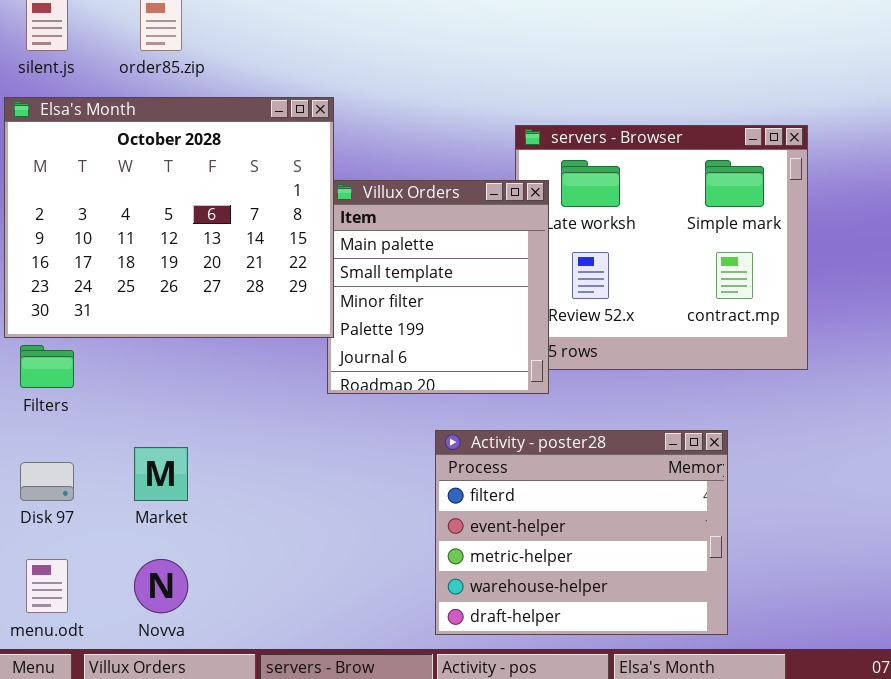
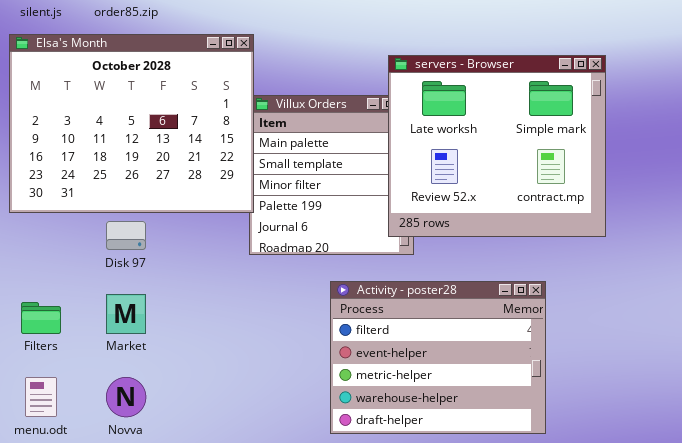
servers - Browser: [515,125,808,370] -> [388,55,606,237], raised
Filters: [20,345,74,388] -> [21,302,61,334], moved
Disk 97: [20,462,74,501] -> [106,221,146,250], moved

